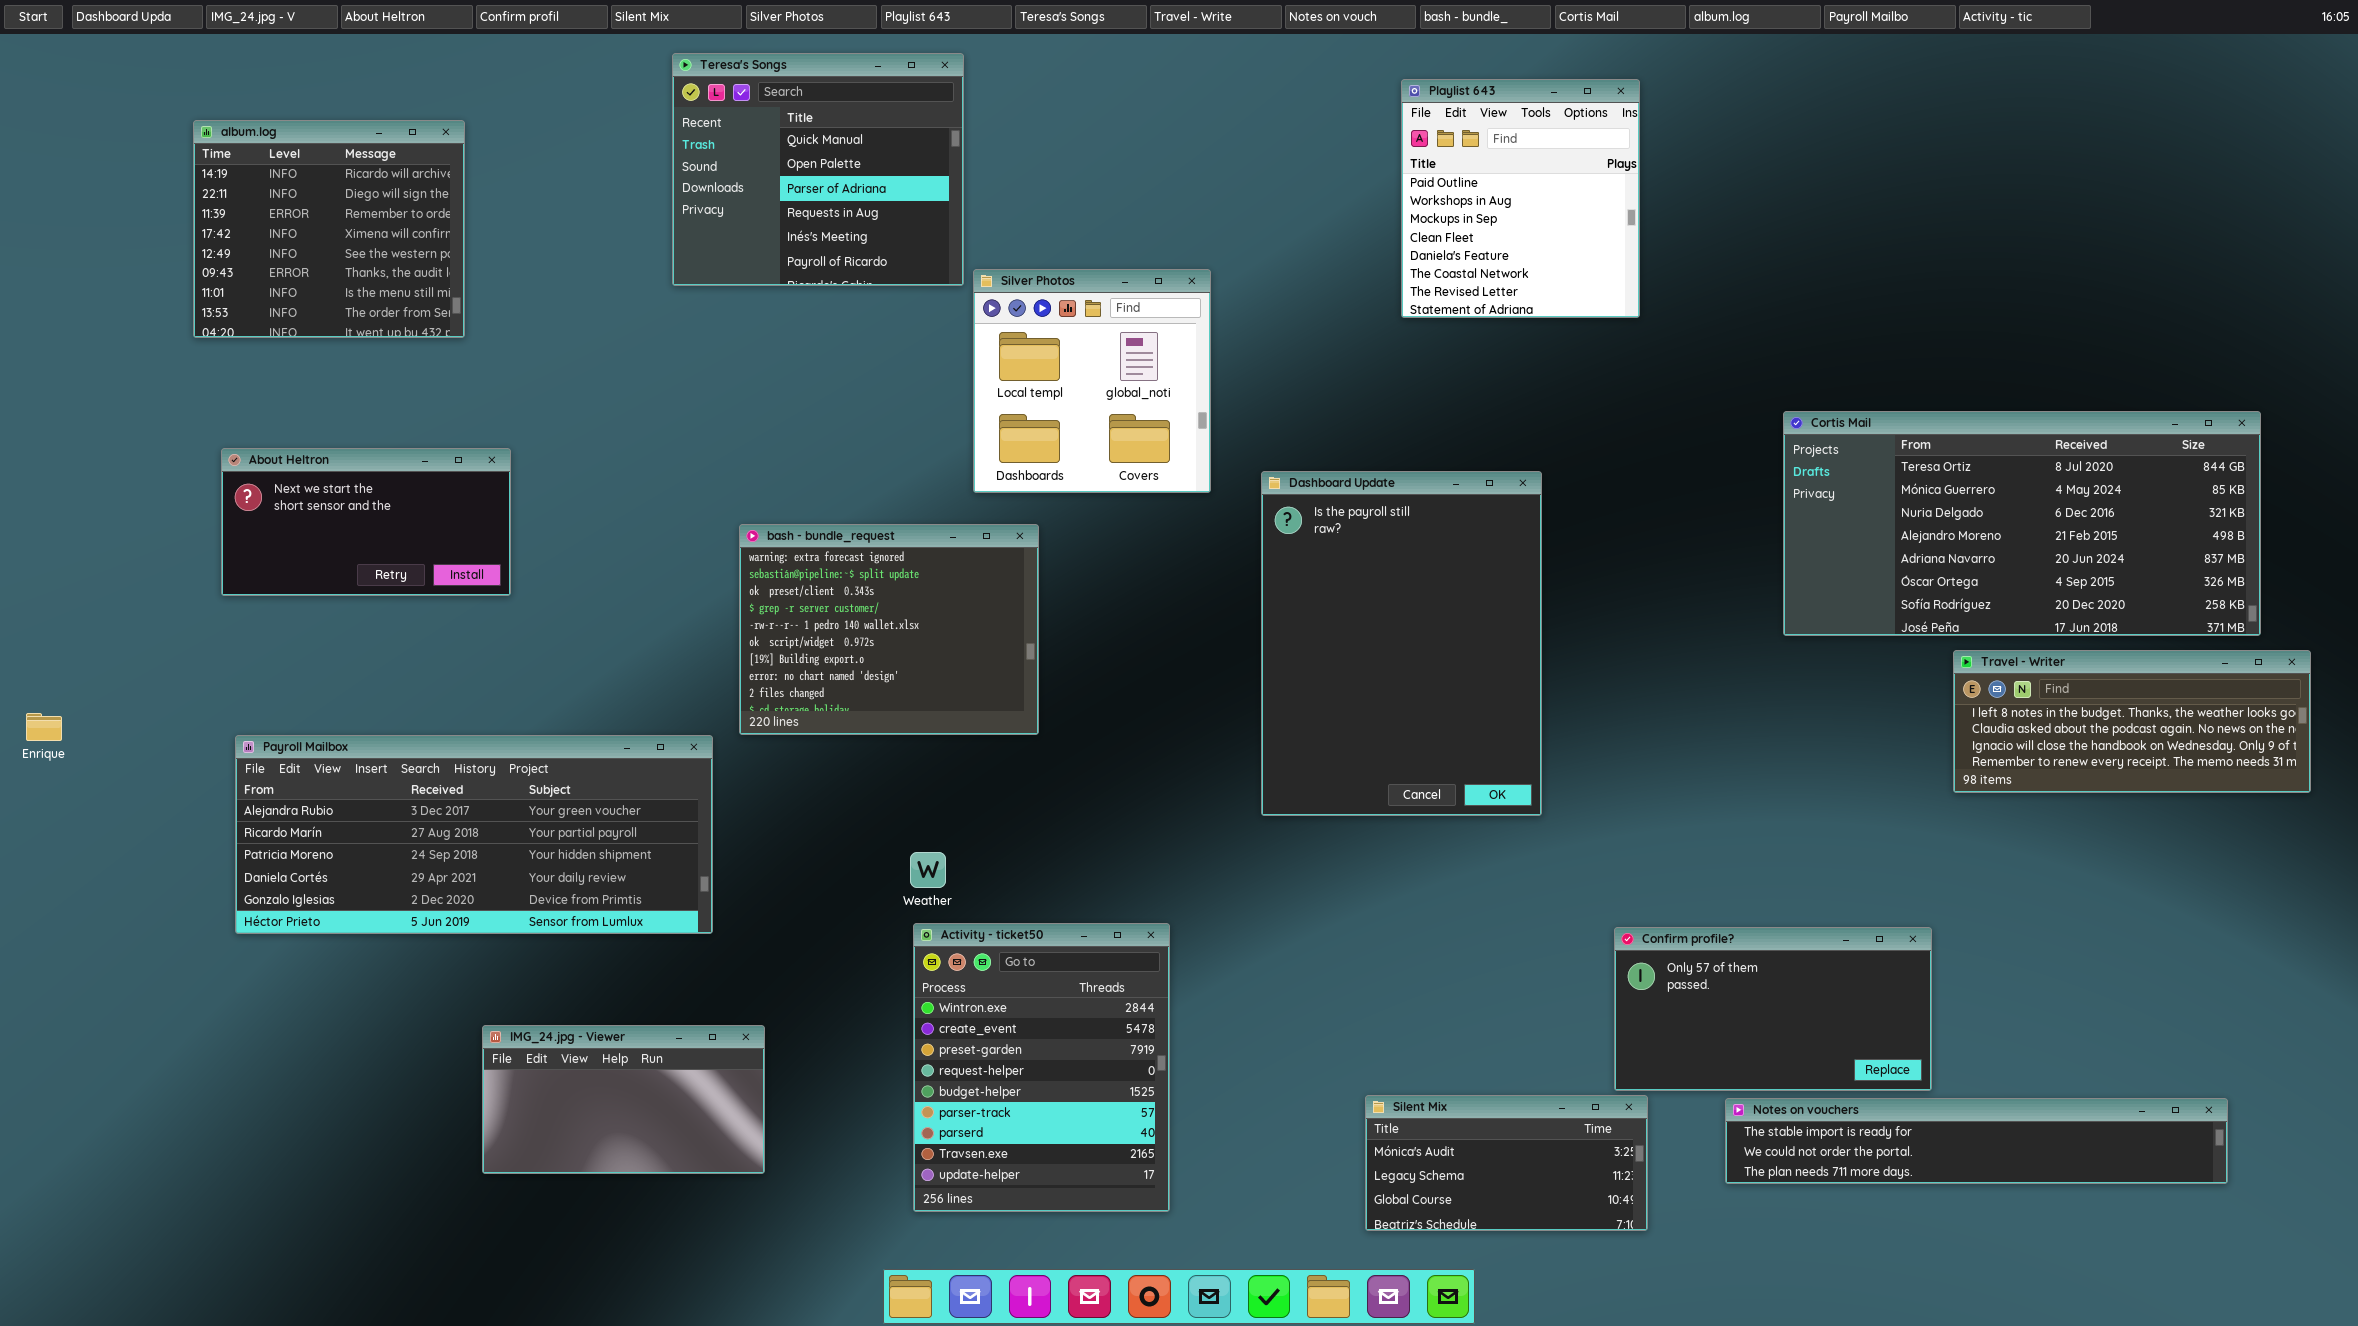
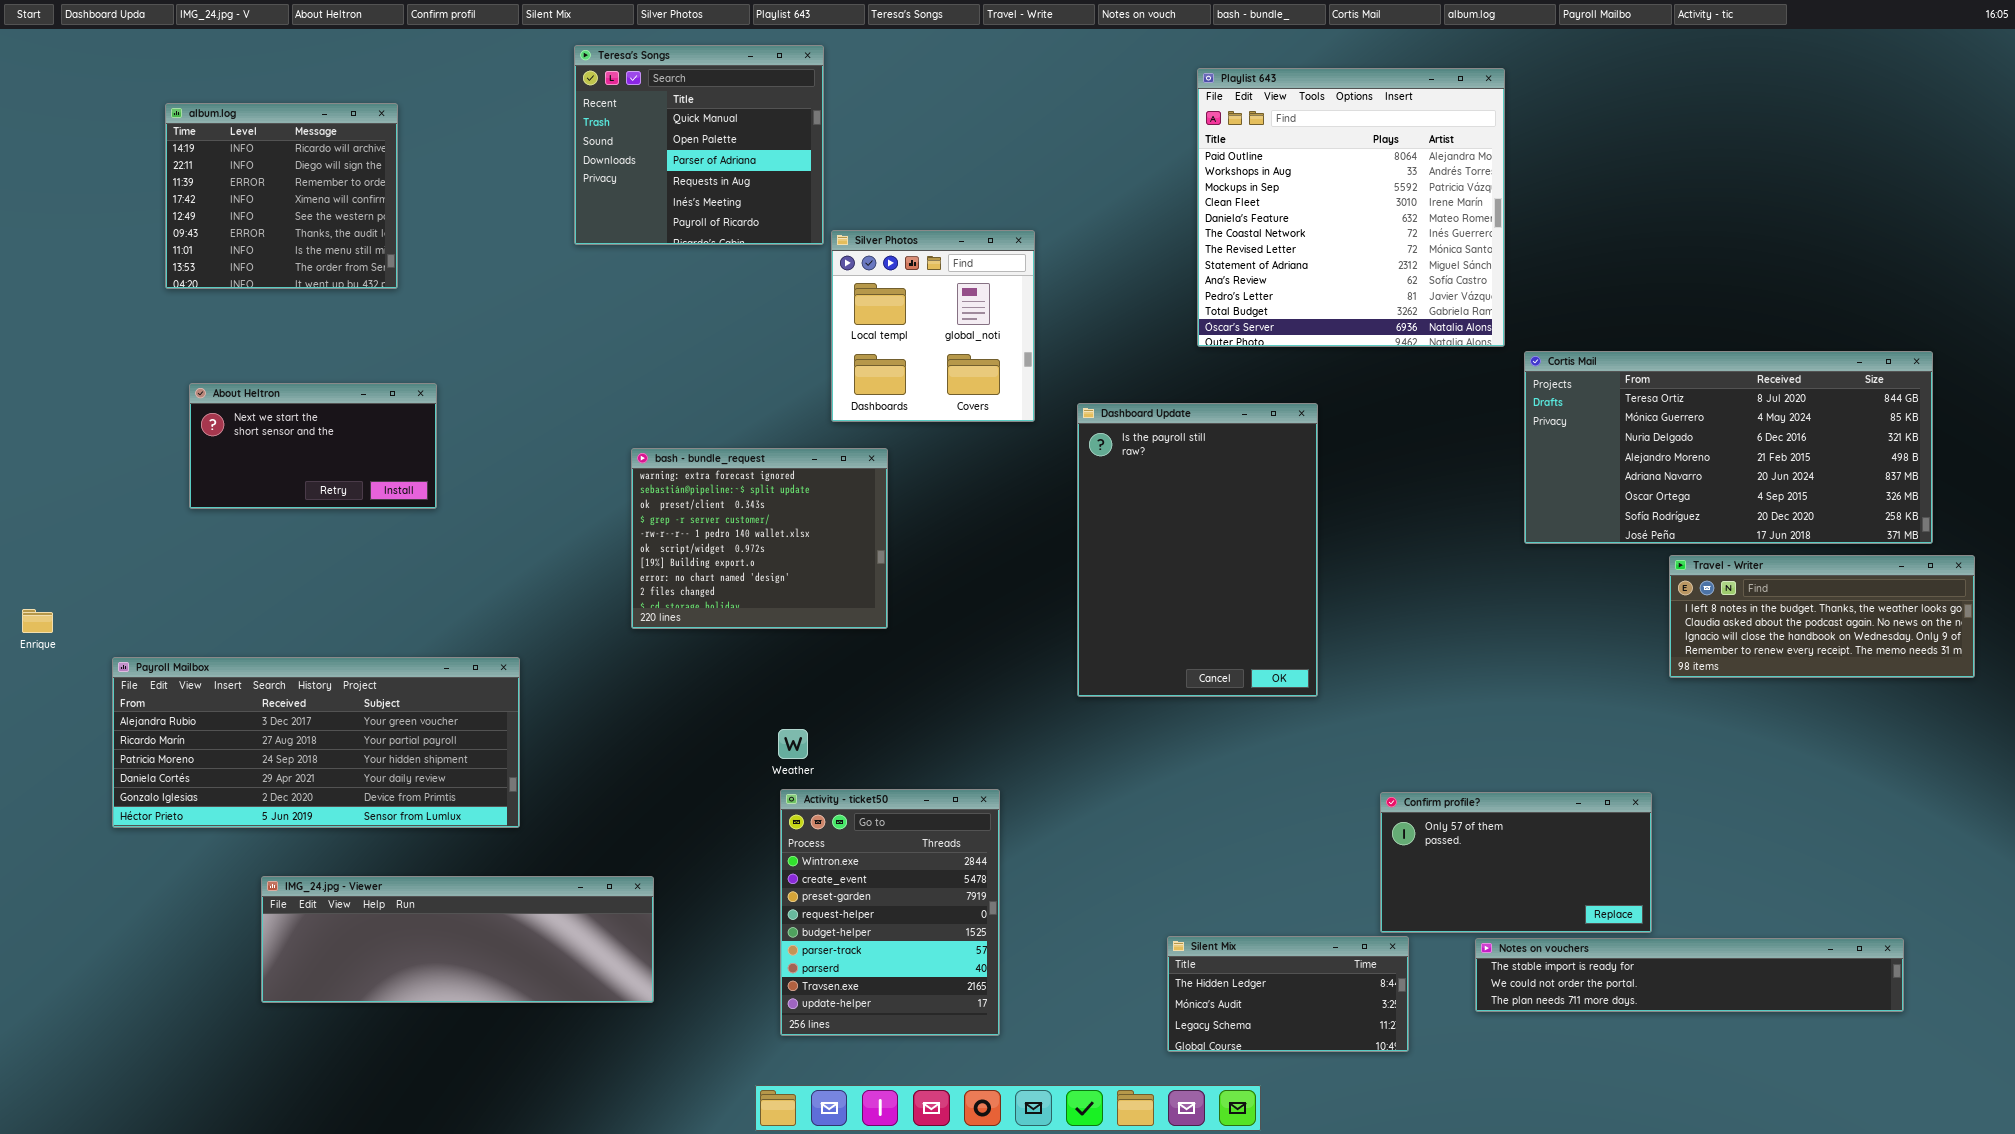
Playlist 643: [1401,79,1640,318] -> [1197,68,1505,347], resized
Payroll Mailbox: [235,735,713,934] -> [112,657,520,828], moved
IMG_24.jpg - Viewer: [482,1025,765,1174] -> [261,876,654,1003], resized
Silent Mix: [1365,1095,1648,1231] -> [1167,936,1409,1052], scrolled up 1 row

